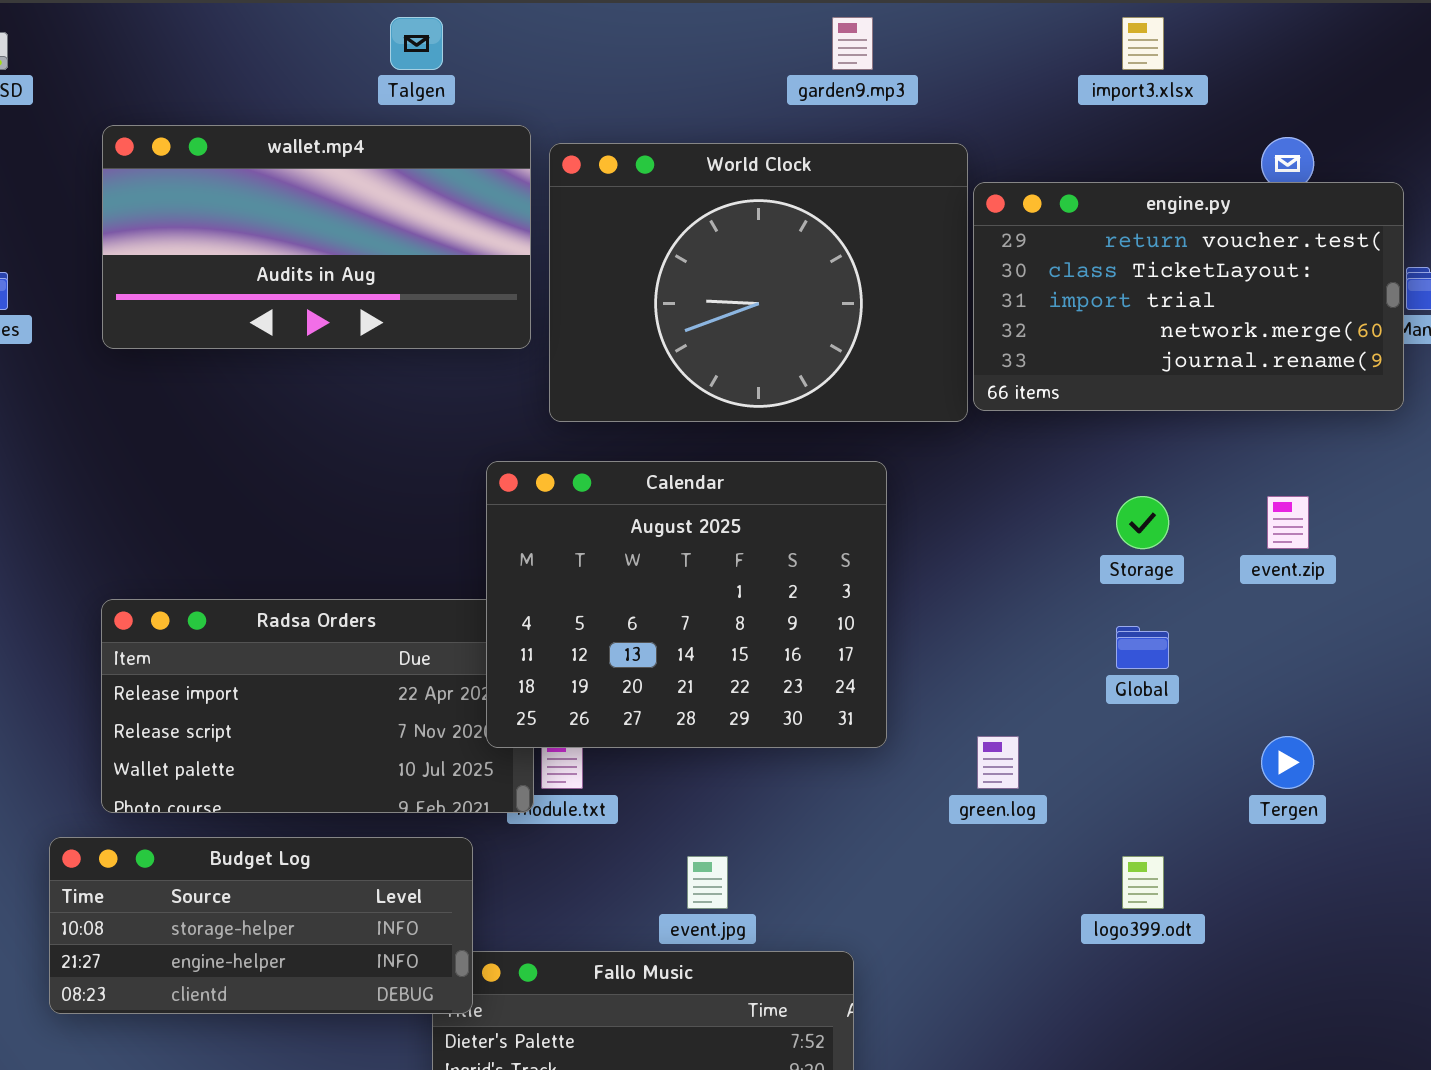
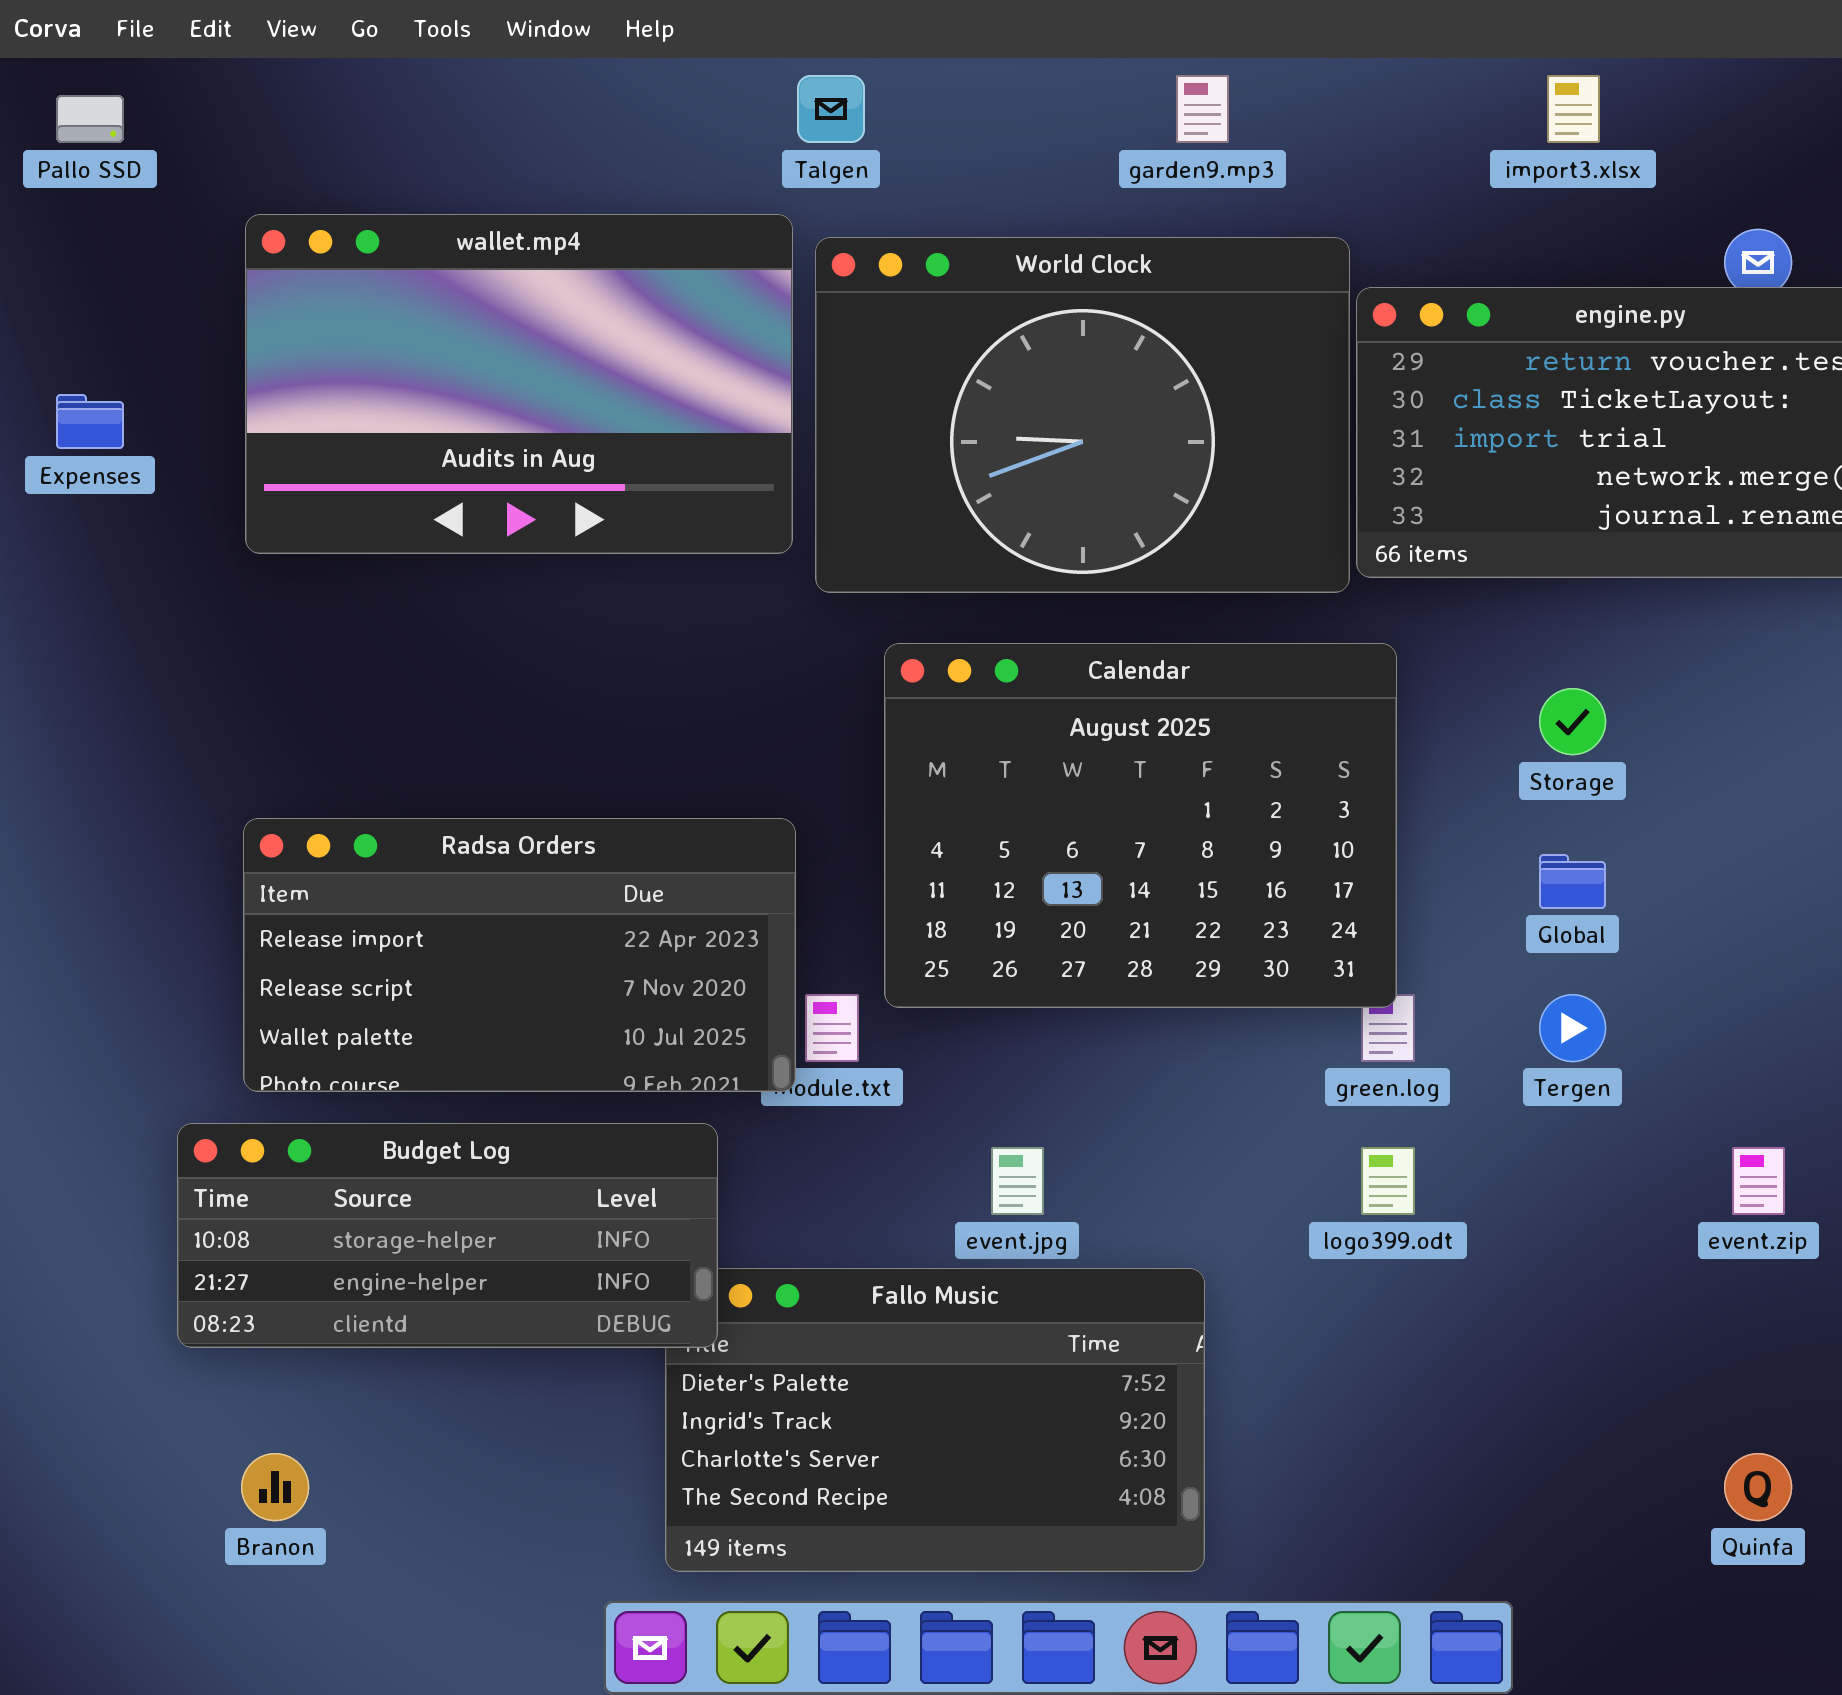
Talgen: [390,17,443,70] -> [797,75,865,143], moved
wallet.mp4: [102,125,531,349] -> [245,214,793,554], resized
Calendar: [486,461,887,748] -> [884,643,1397,1008], moved
event.zip: [1267,496,1309,549] -> [1732,1147,1785,1215], moved
Tergen: [1261,736,1314,789] -> [1539,994,1606,1062], moved
logo399.odt: [1122,856,1164,909] -> [1361,1147,1415,1215], moved

